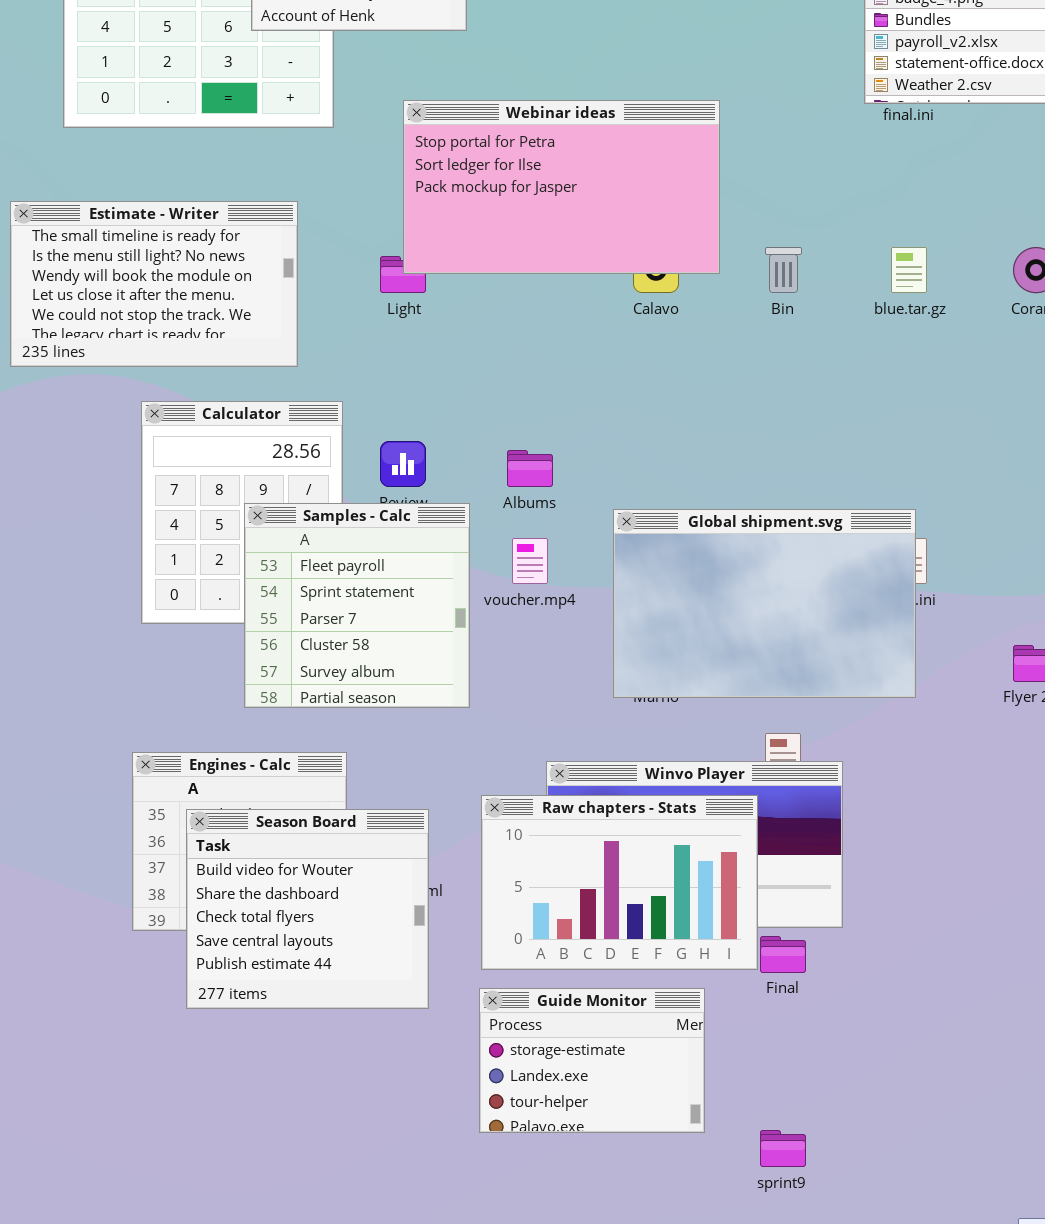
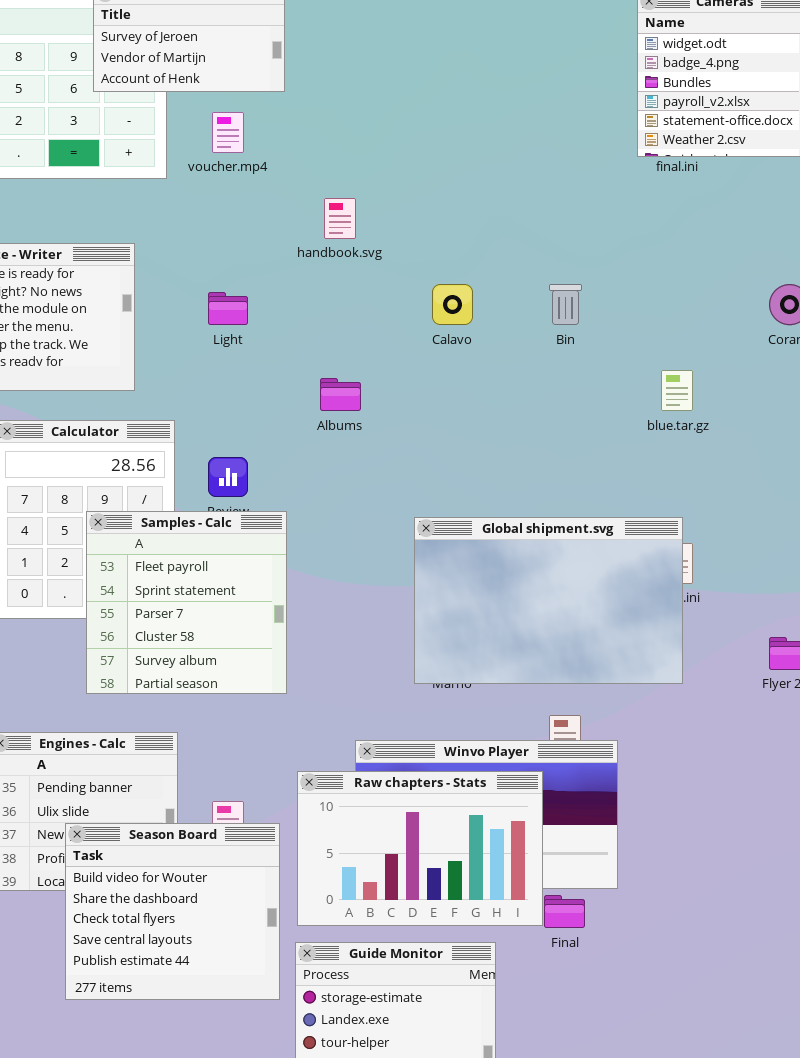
Webinar ideas: [403,100,720,274] -> none, closed
blue.tar.gz: [891,247,927,293] -> [661,370,693,411], moved
Albums: [507,450,553,487] -> [320,378,361,411], moved
voucher.mp4: [512,538,548,584] -> [212,112,244,153], moved
Season Board: [186,809,429,1009] -> [65,823,280,1000], moved

